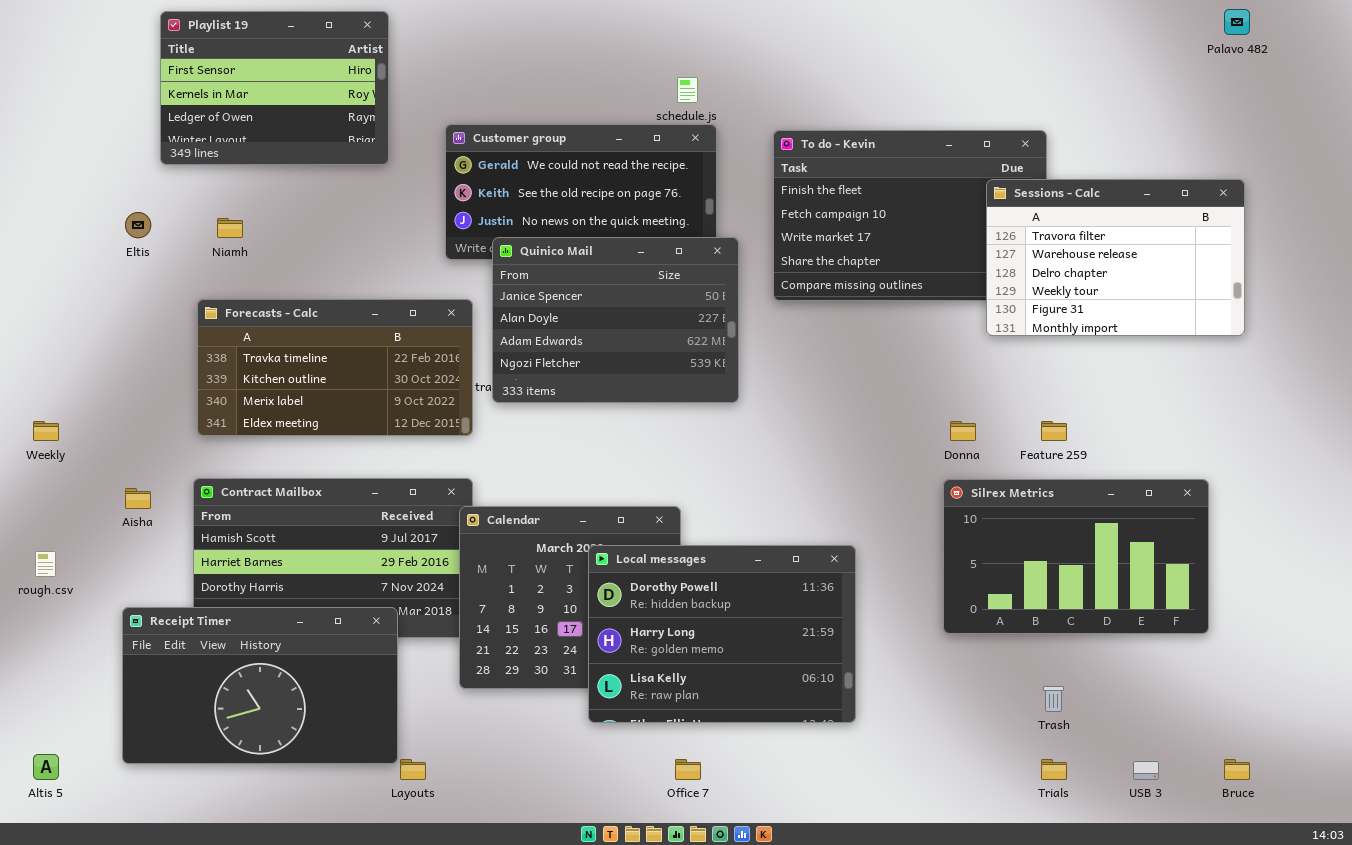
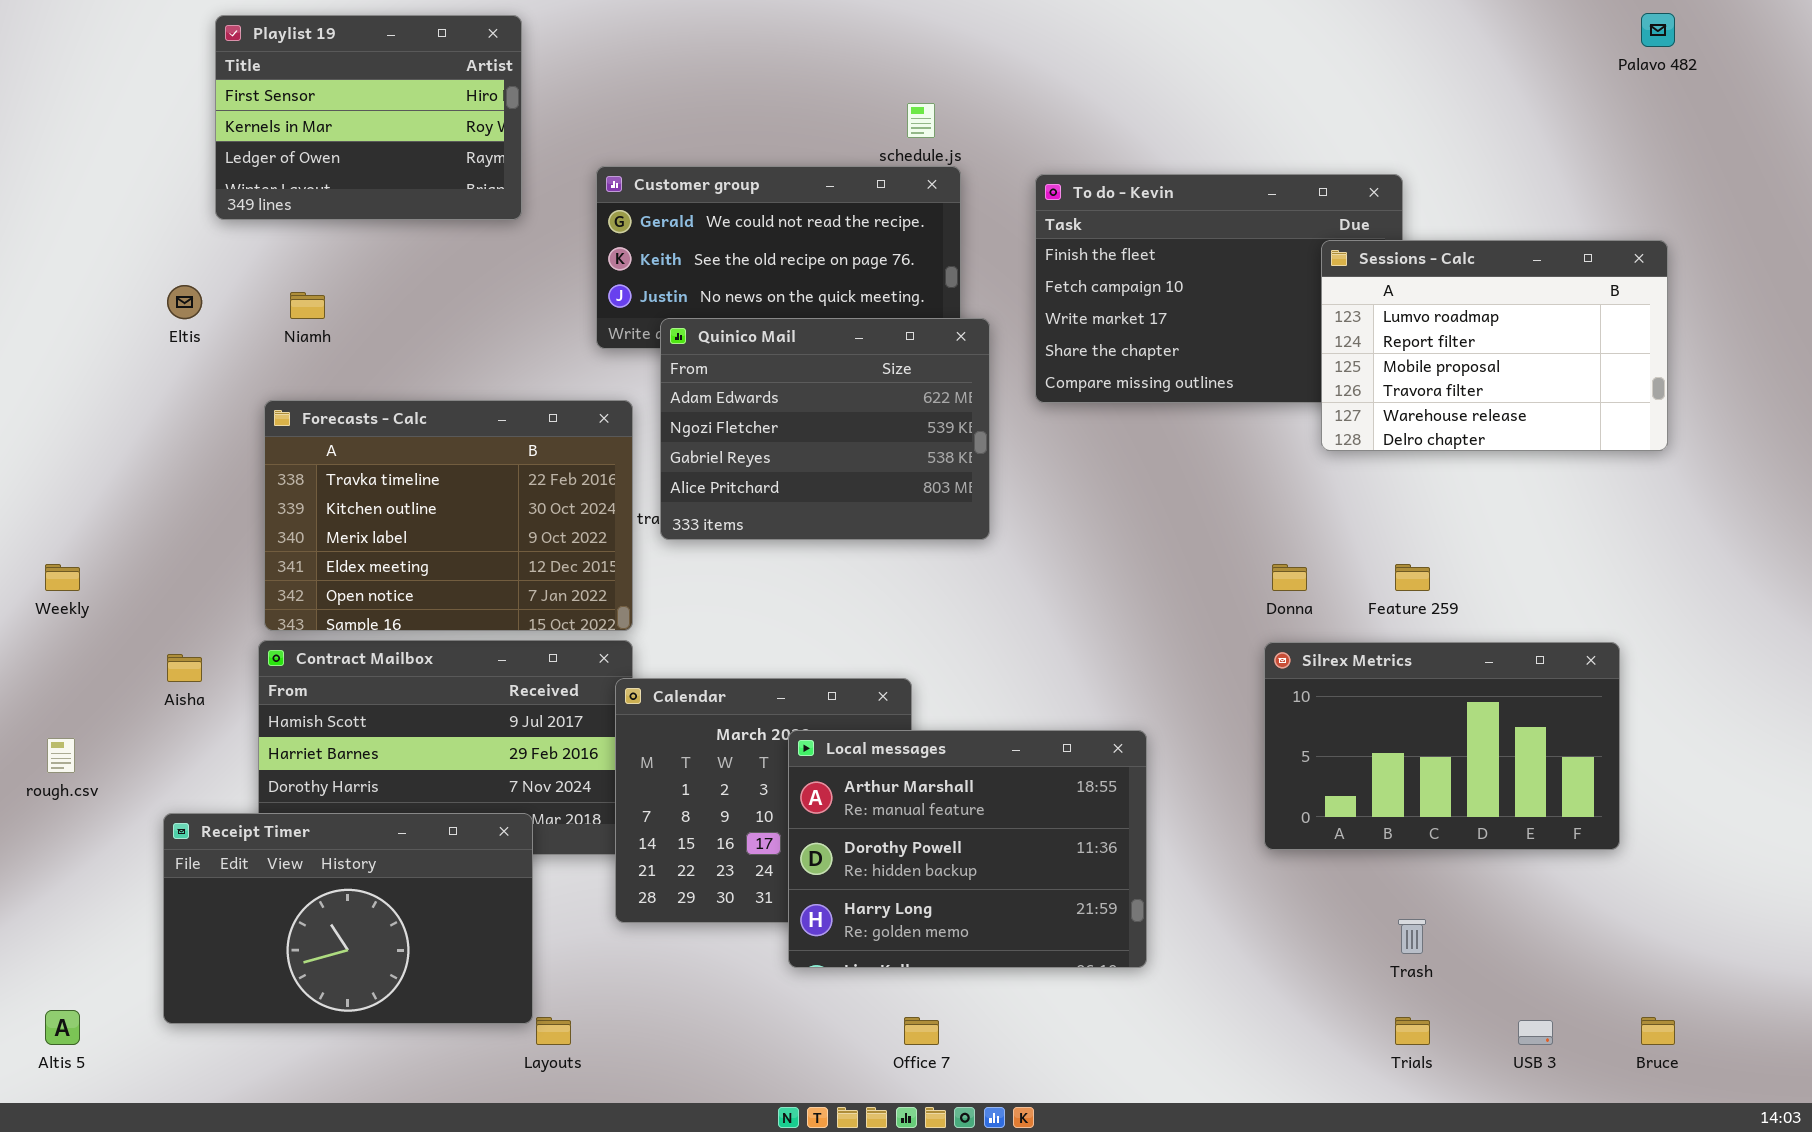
Sessions - Calc: [986,179,1245,336] -> [1321,240,1668,451], scrolled up 3 rows
Quinico Mail: [492,237,739,403] -> [660,318,990,540], scrolled down 2 rows
Forecasts - Calc: [197,299,473,436] -> [264,400,633,631], resized
Local messages: [588,545,856,723] -> [788,730,1147,968], scrolled up 1 row

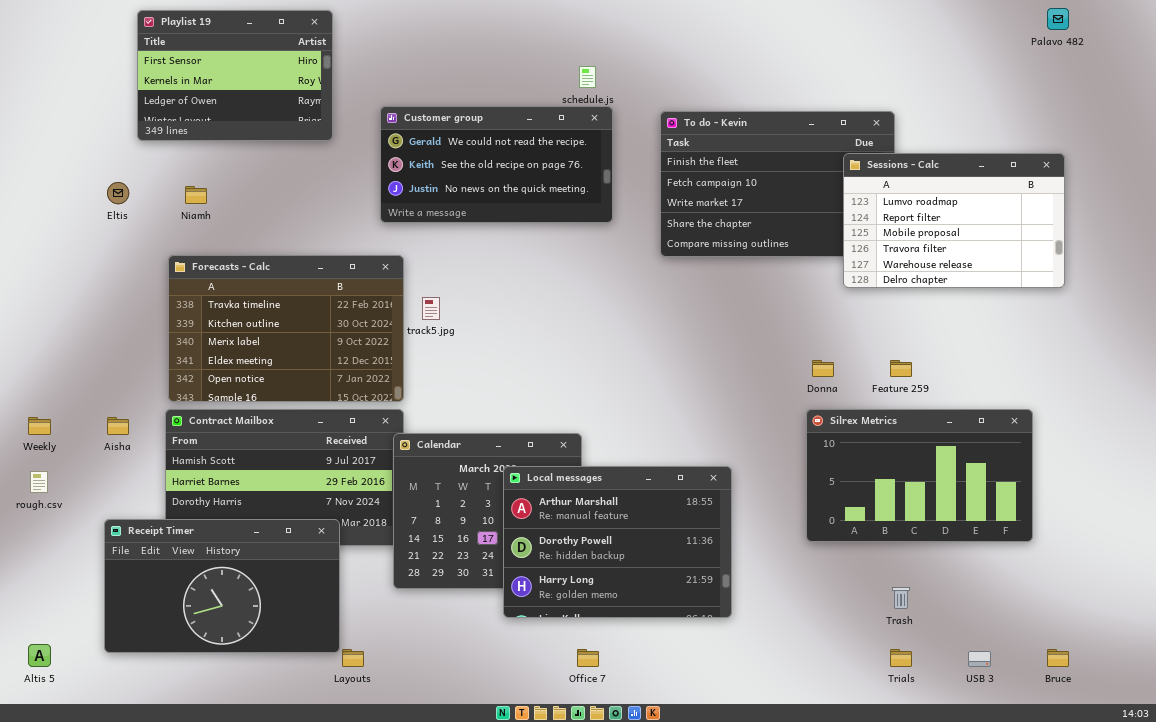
Quinico Mail: [660,318,990,540] -> none, closed
Weekly: [45,564,80,591] -> [28,417,51,435], moved

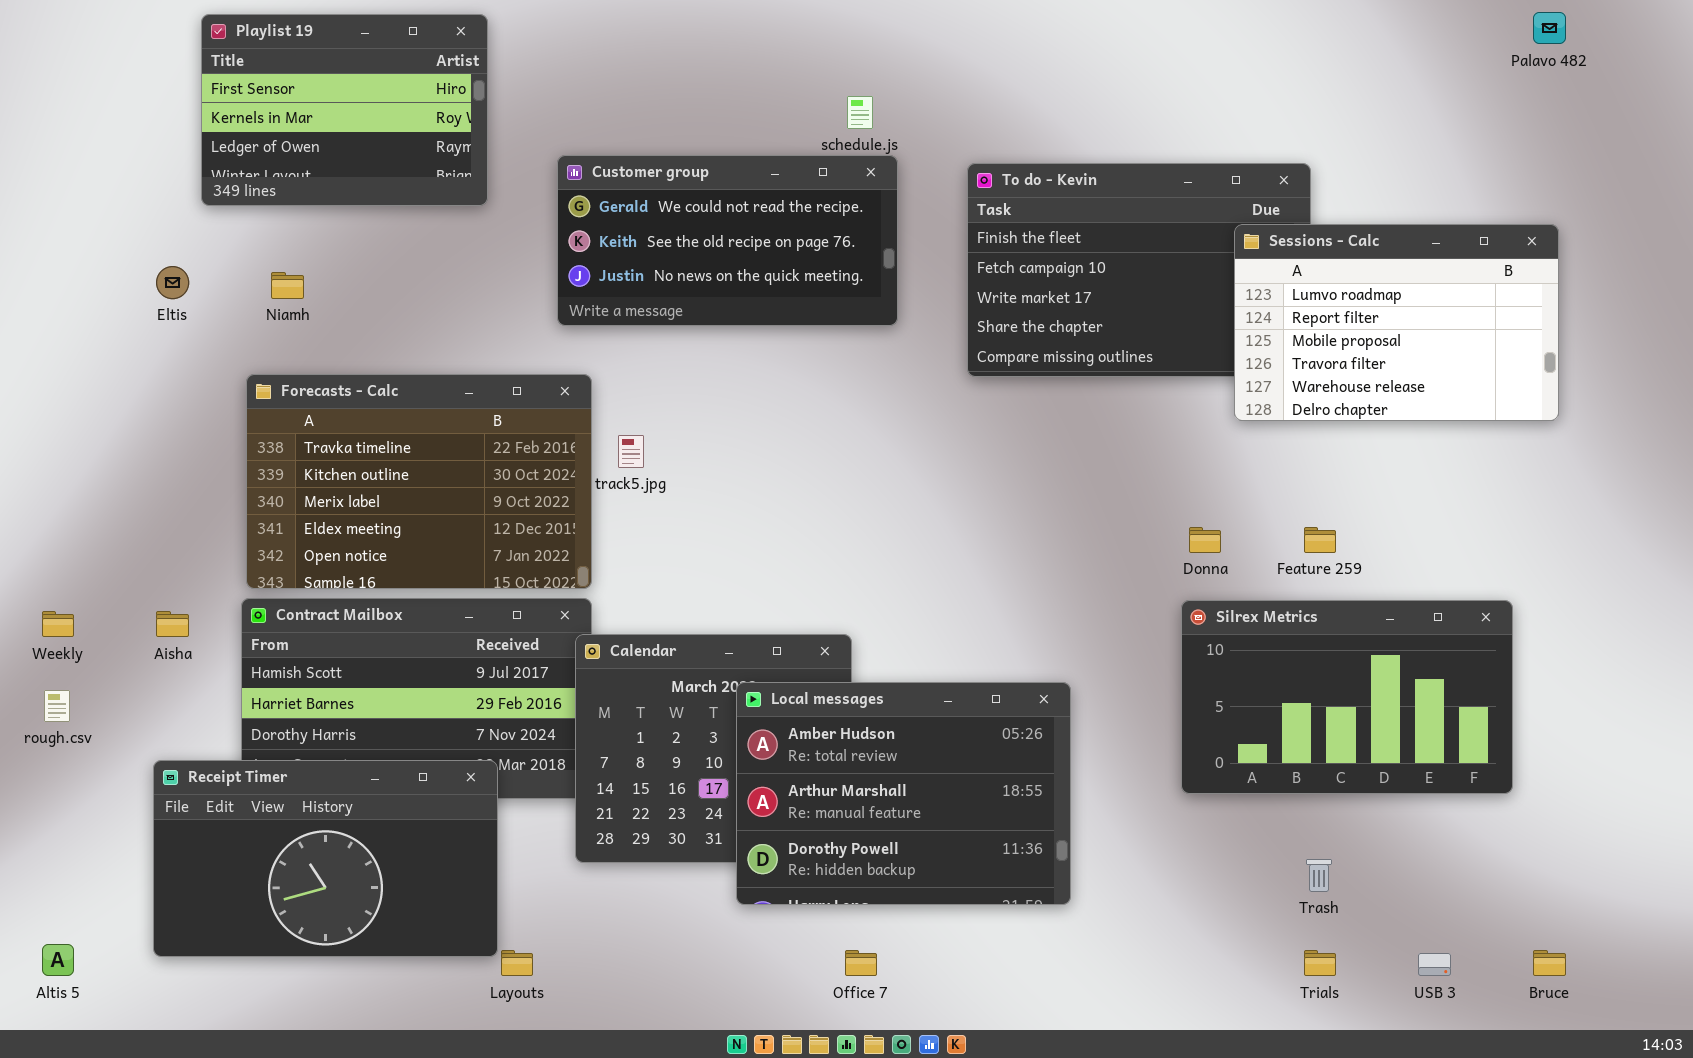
Local messages: [503,466,732,618] -> [736,682,1071,905], scrolled up 1 row

